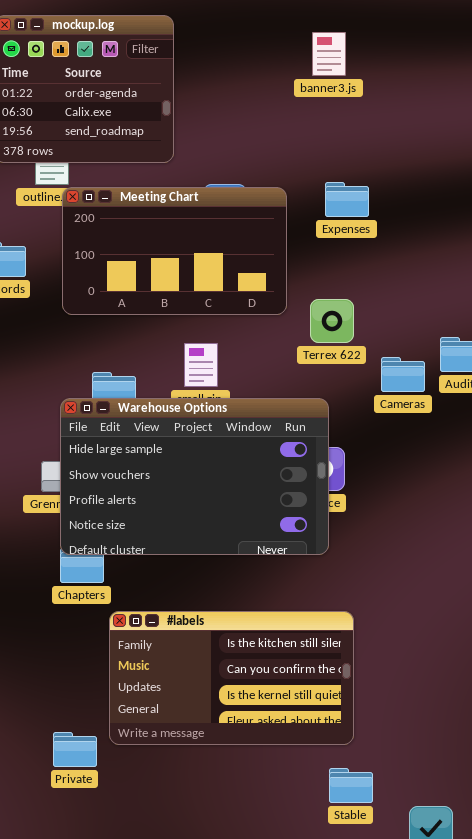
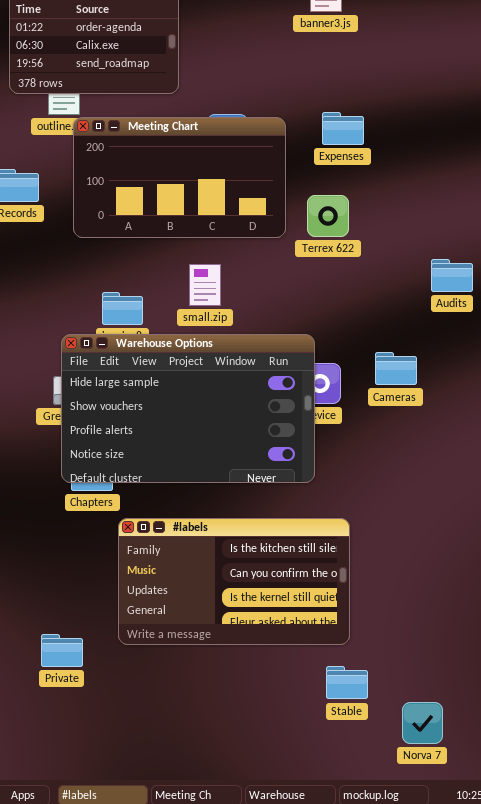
Terrex 622: [310,299,354,343] -> [307,195,349,237], moved
Cameras: [381,357,425,392] -> [375,352,417,385], moved
Warehouse Options: [60,398,329,555] -> [61,334,315,483], moved
Private: [53,732,97,767] -> [41,634,83,667], moved

